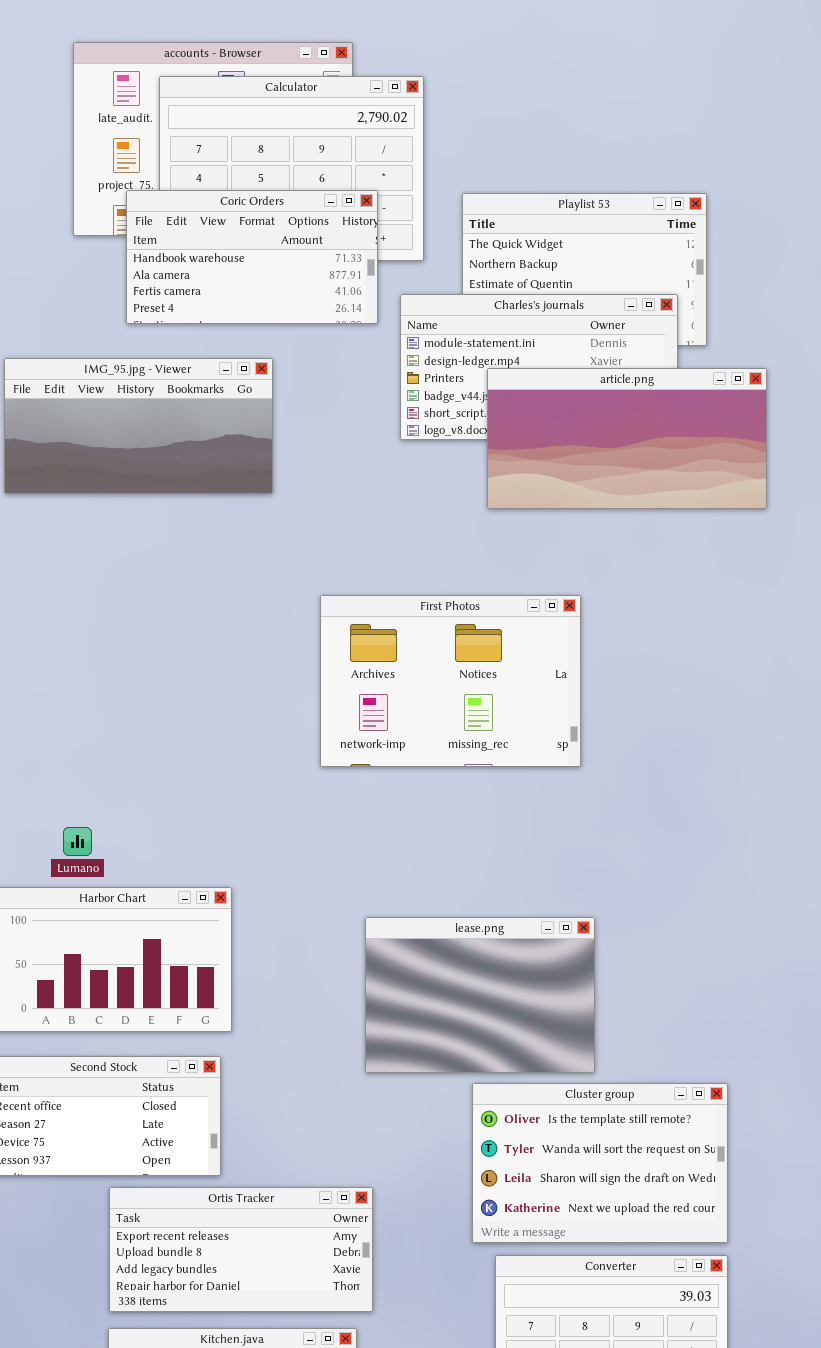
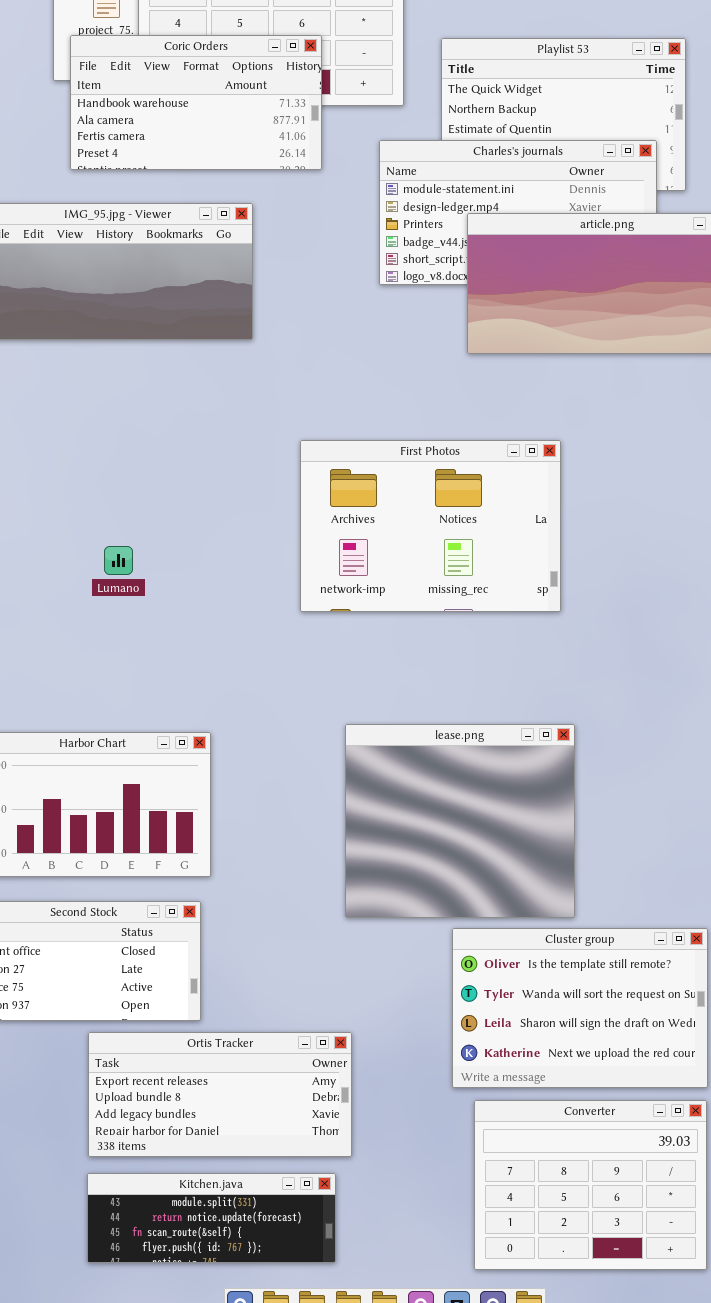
Coric Orders: [126,190,378,324] -> [70,35,322,170], moved
Lumano: [63,827,92,856] -> [104,546,133,575], moved
lease.png: [365,917,595,1073] -> [345,724,575,918], resized

